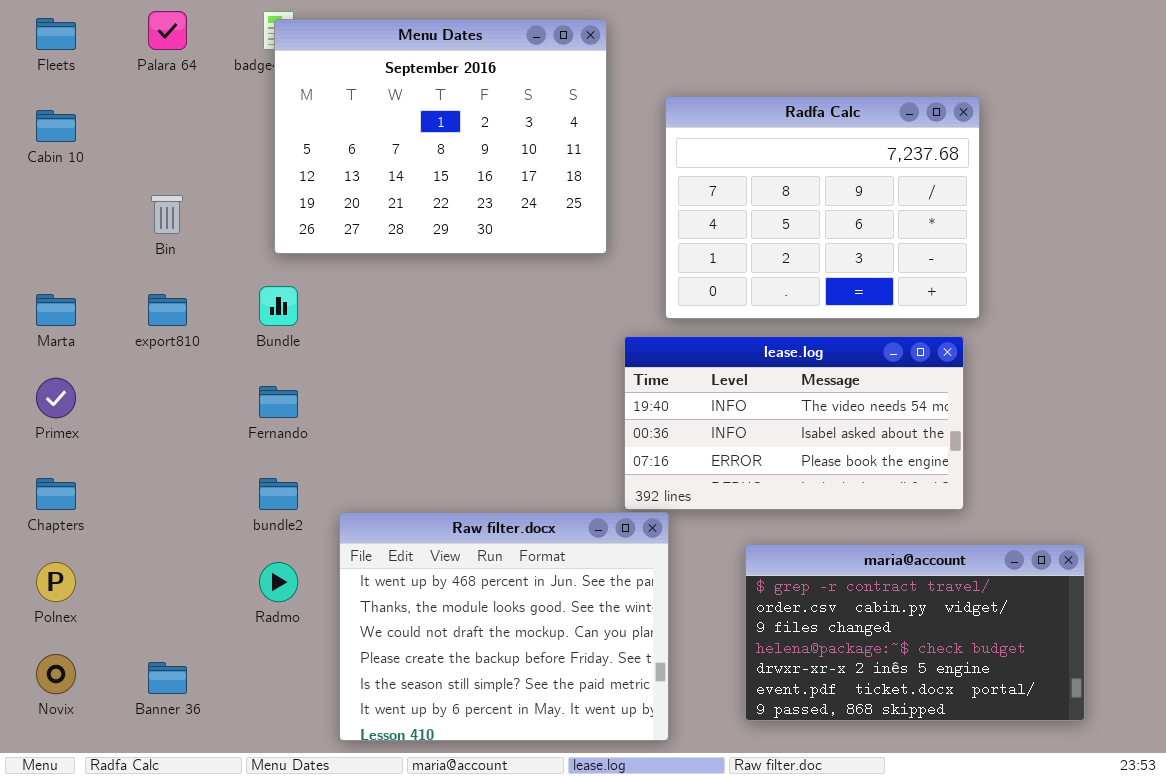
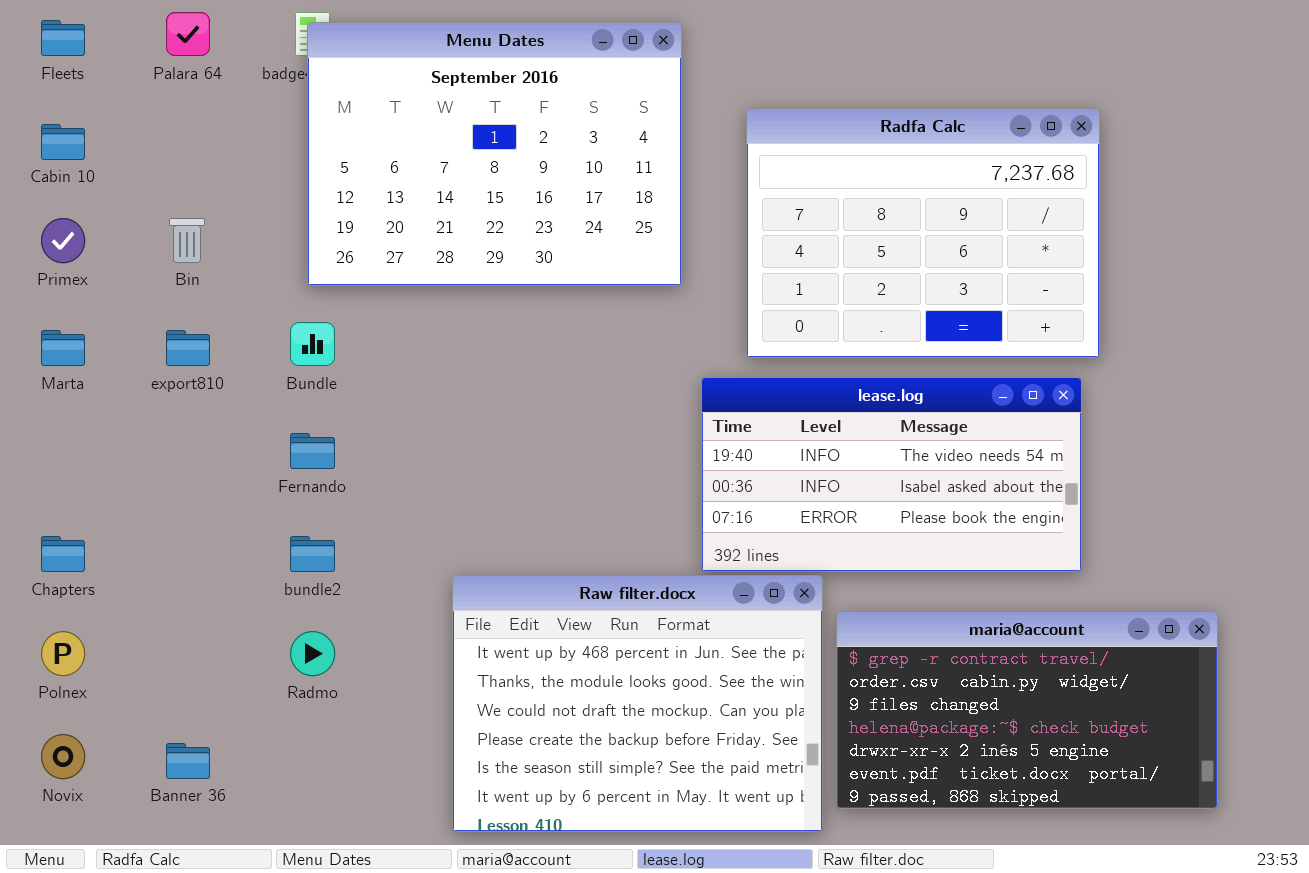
Primex: [36,378,76,418] -> [41,218,85,263], moved
Raw filter.docx: [339,512,669,741] -> [452,575,823,832], moved

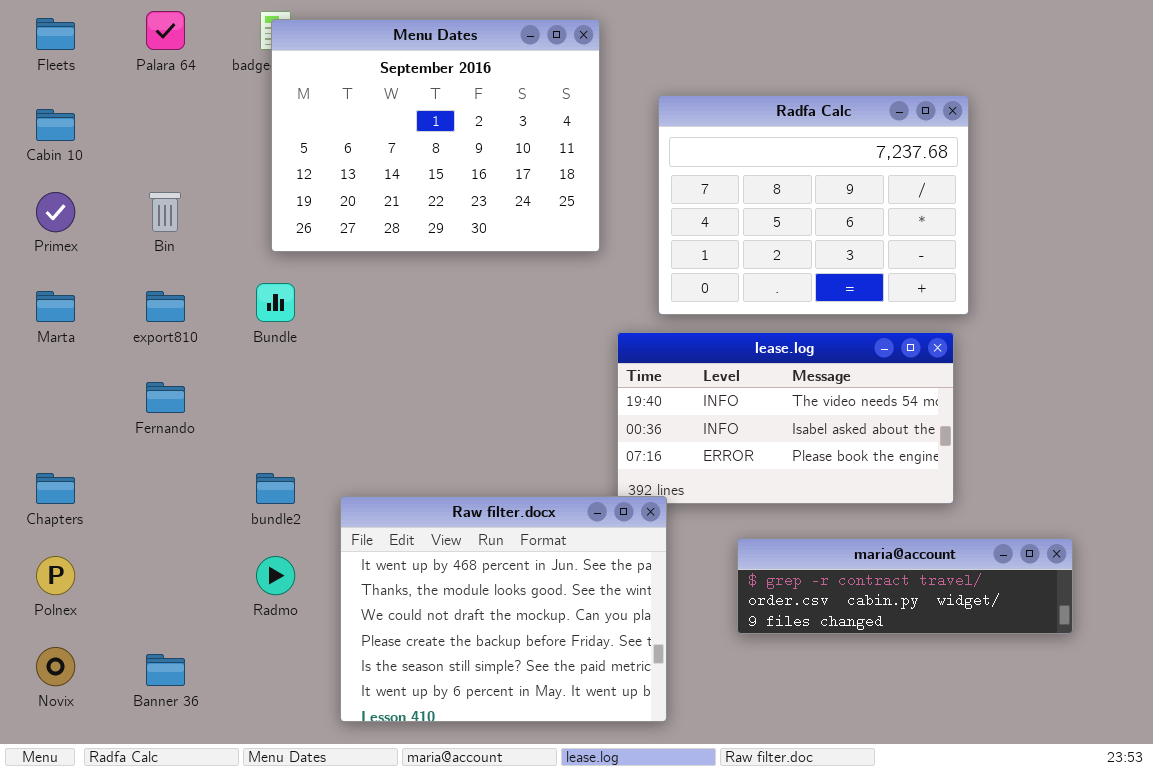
Fernando: [290,433,335,469] -> [146,382,185,413], moved
Raw filter.docx: [452,575,823,832] -> [340,496,667,722], moved
maria@account: [836,611,1218,809] -> [737,538,1073,634], resized

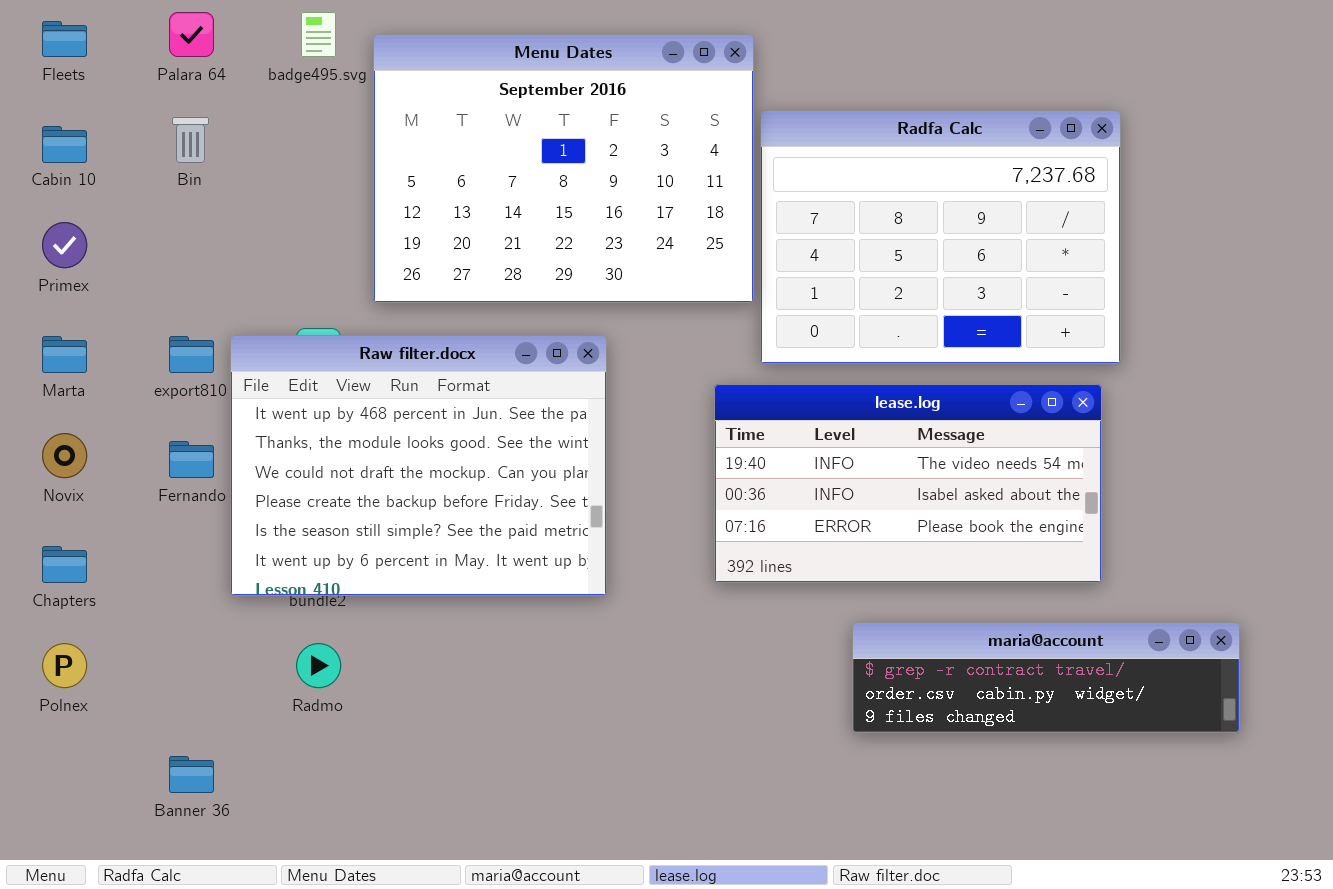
Menu Dates: [271,19,600,252] -> [373,34,754,303], moved
Bin: [149,192,181,232] -> [172,117,209,163], moved
Raw filter.docx: [340,496,667,722] -> [230,335,607,596], moved
Novix: [36,647,75,686] -> [42,433,87,478], moved

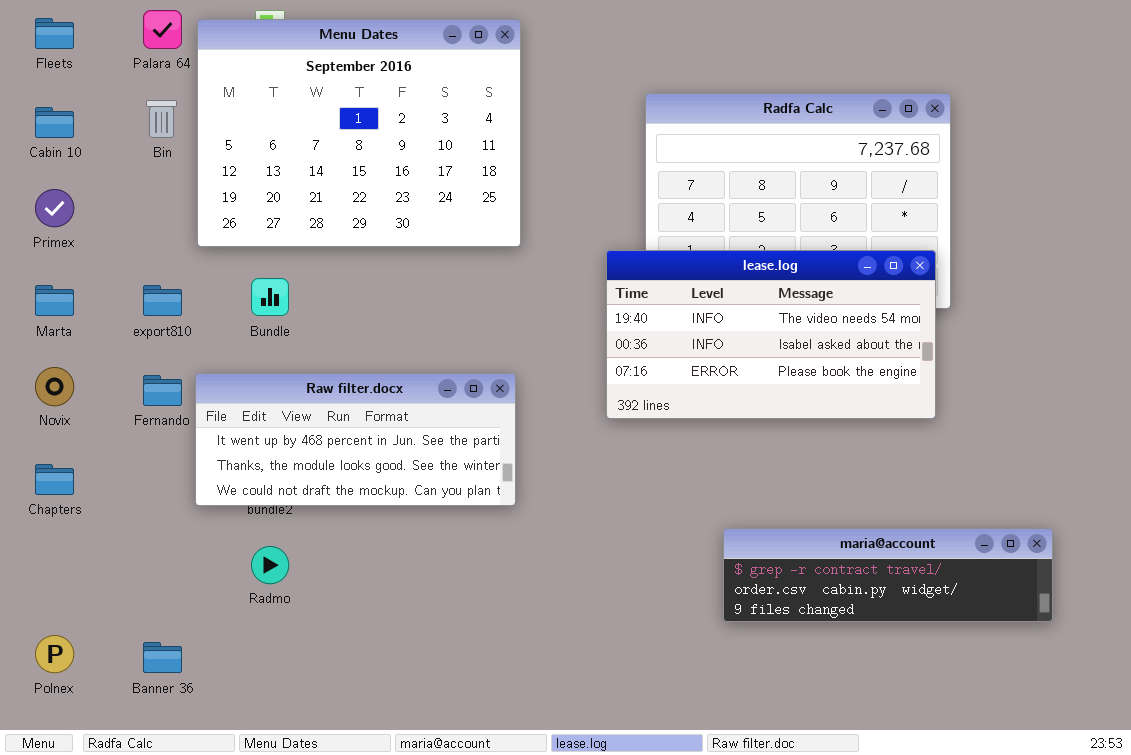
Menu Dates: [373,34,754,303] -> [197,19,521,247], moved
Raw filter.docx: [230,335,607,596] -> [195,373,516,506], resized
lease.log: [714,384,1102,583] -> [606,250,936,419], moved
Polnex: [42,643,87,688] -> [35,635,74,673], moved

